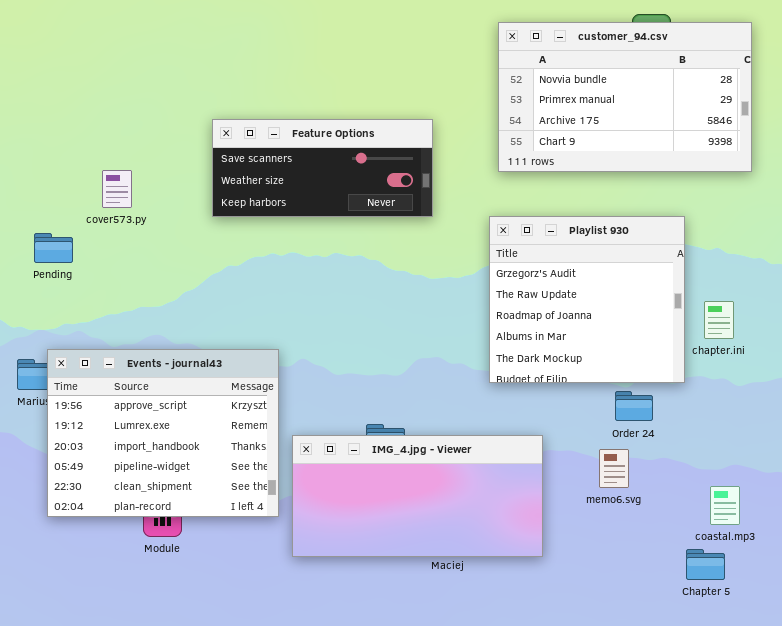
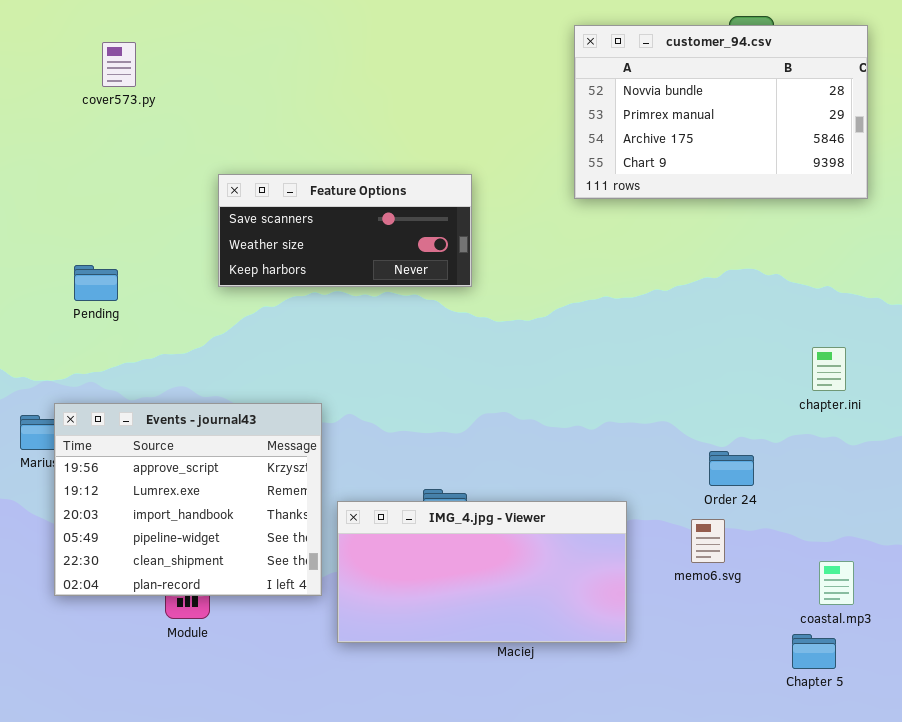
Feature Options: [212,119,433,217] -> [218,174,472,287], moved
cover573.py: [102,170,132,208] -> [102,42,136,87], moved
Playlist 930: [489,216,685,383] -> none, closed
Pending: [34,233,73,263] -> [74,265,118,301], moved

